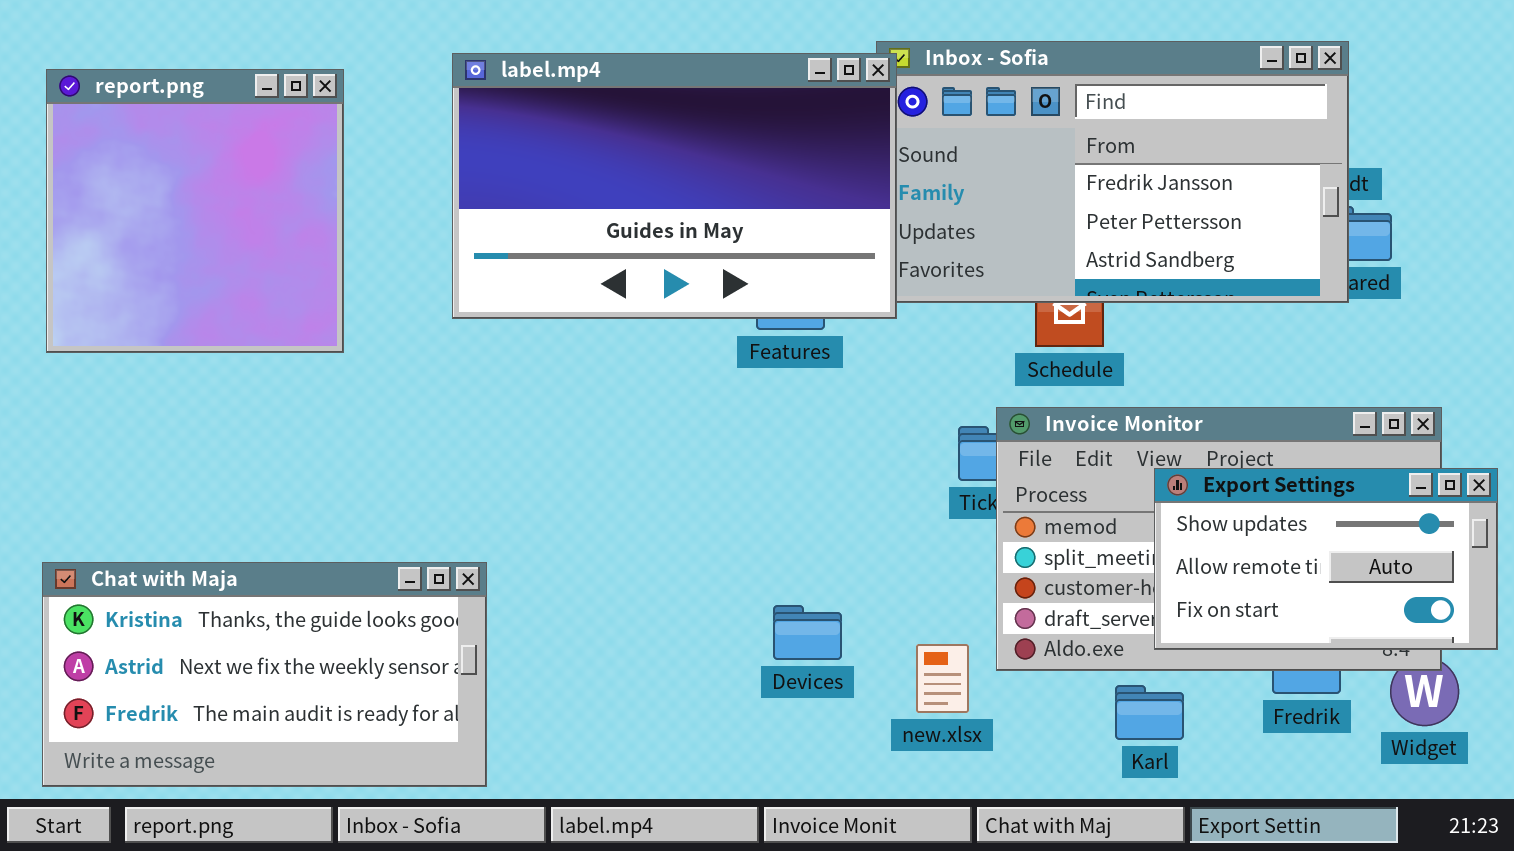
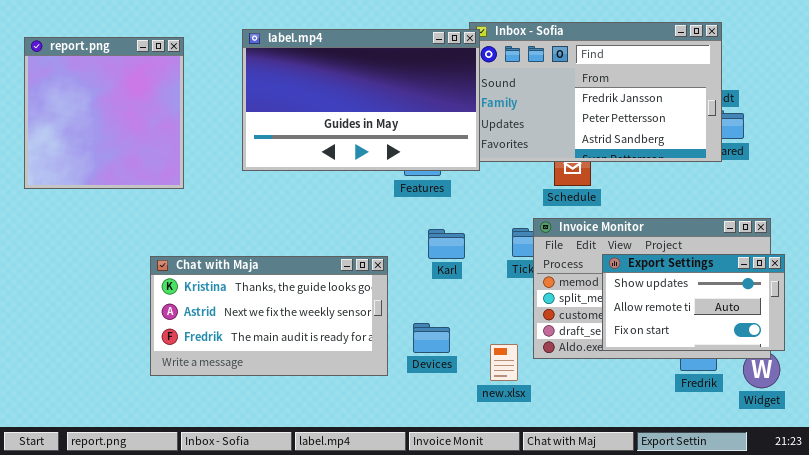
Export Settings: [1154,468,1498,650] -> [602,254,785,351], moved
Chat with Maja: [42,562,487,787] -> [150,256,388,376], moved
Karl: [1115,685,1184,740] -> [428,229,465,259], moved

